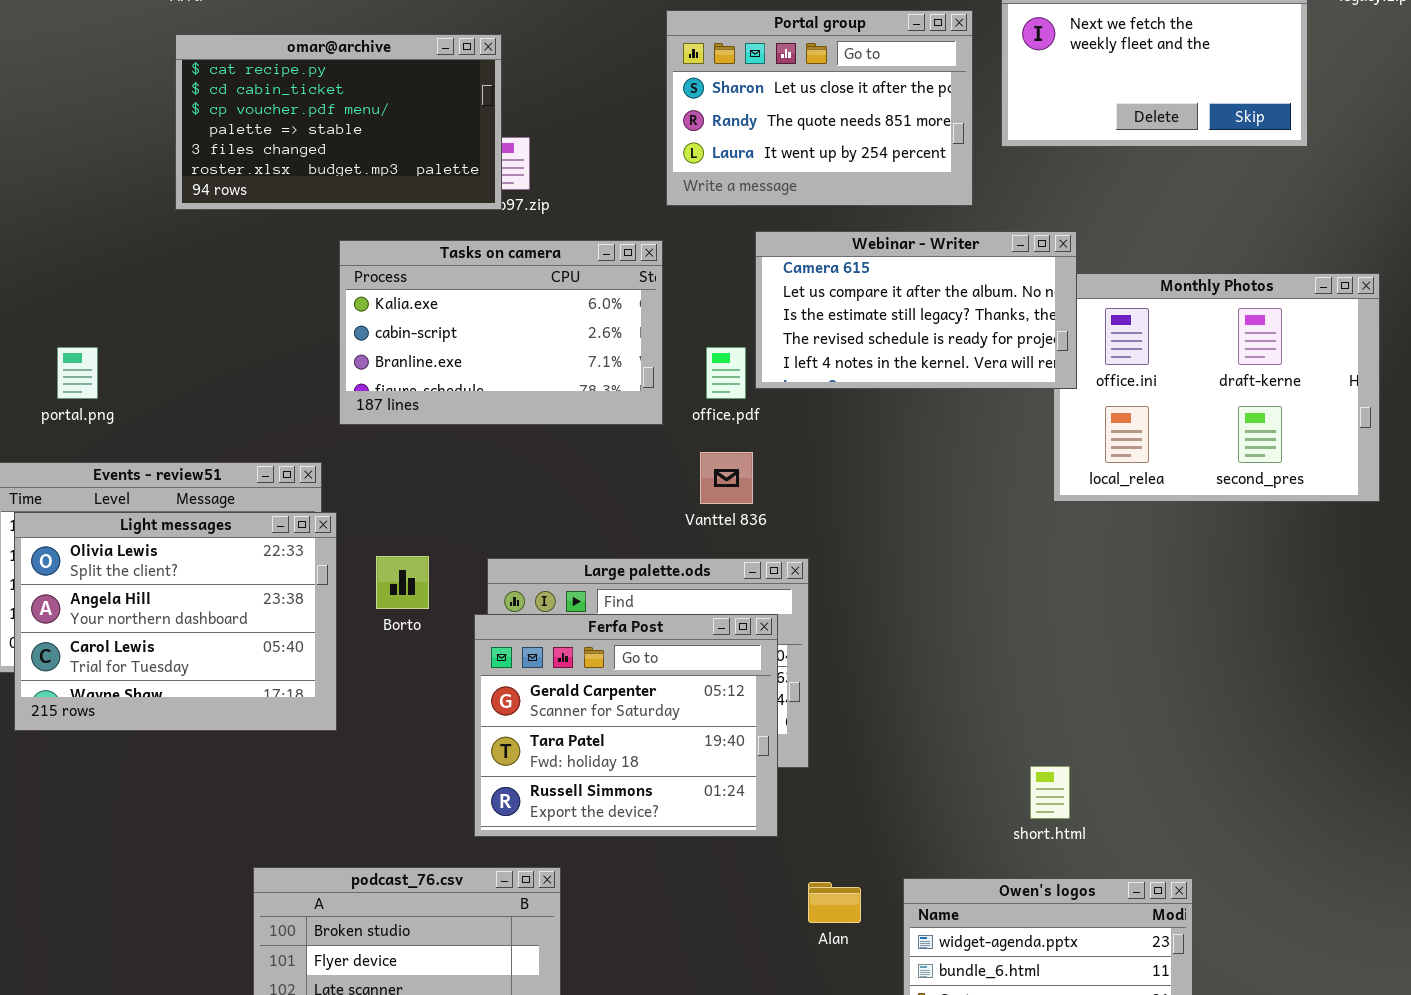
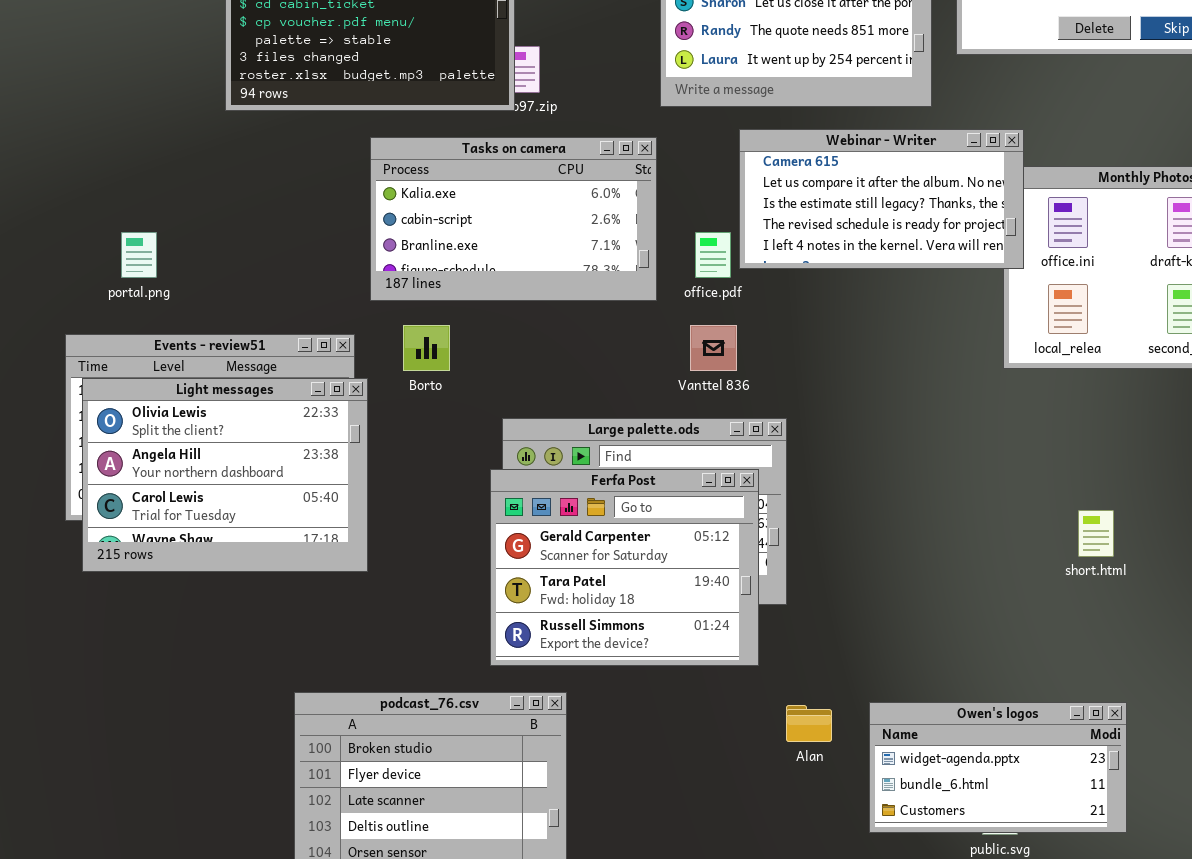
Borto: [376,556,429,609] -> [403,325,450,371], moved
short.html: [1030,766,1070,819] -> [1078,510,1114,557], moved

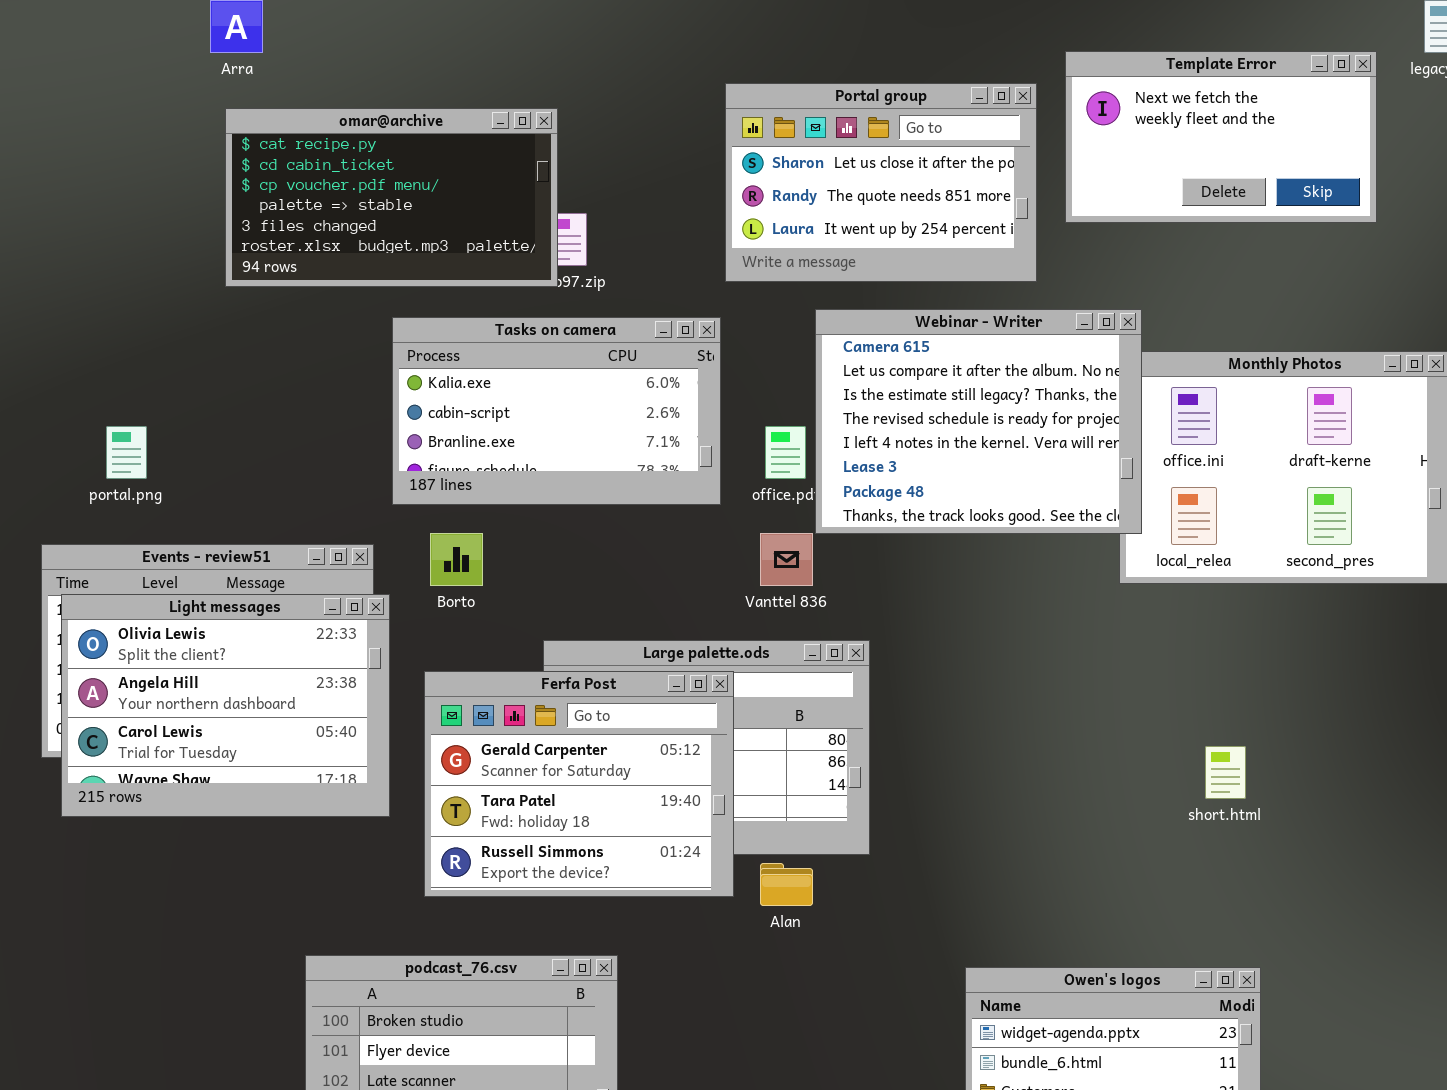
Webinar - Writer: [739,129,1024,269] -> [815,309,1142,534], resized
Ferfa Post: [490,469,759,666] -> [424,671,734,897], moved
Alan: [786,705,832,742] -> [760,863,813,906], moved

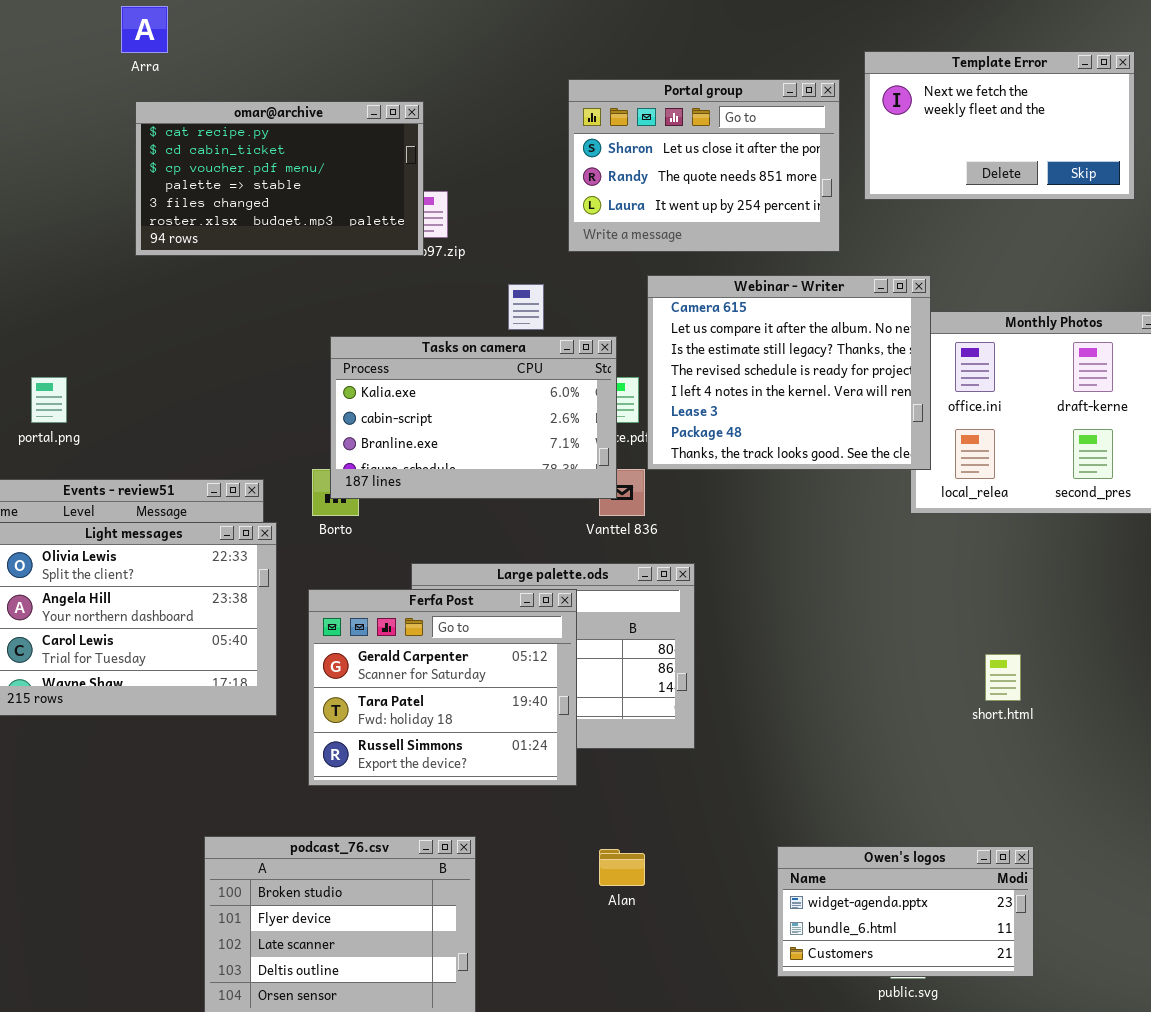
Tasks on camera: [392,317,721,505] -> [330,336,617,499], moved
Alan: [760,863,813,906] -> [599,849,645,886], moved

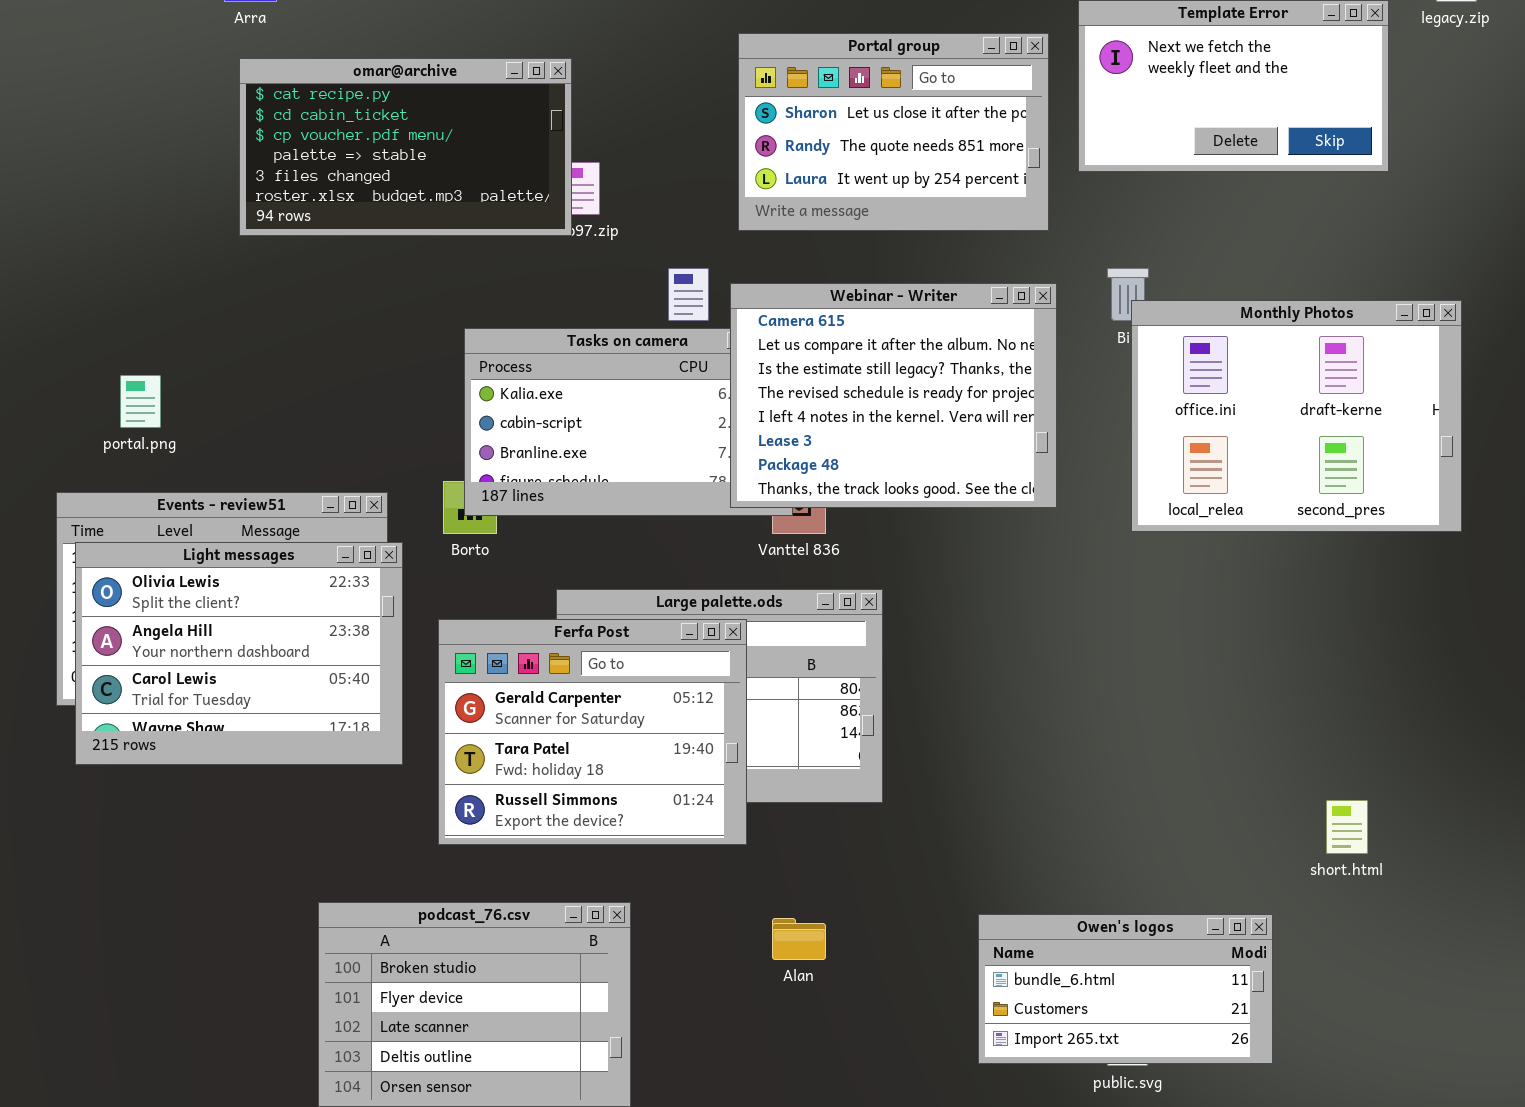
Webinar - Writer: [647,275,931,470] -> [730,283,1057,508], moved
short.html: [985,654,1021,701] -> [1326,800,1368,854], moved
Owen's logos: [777,846,1034,977] -> [978,914,1273,1064], scrolled down 1 row

